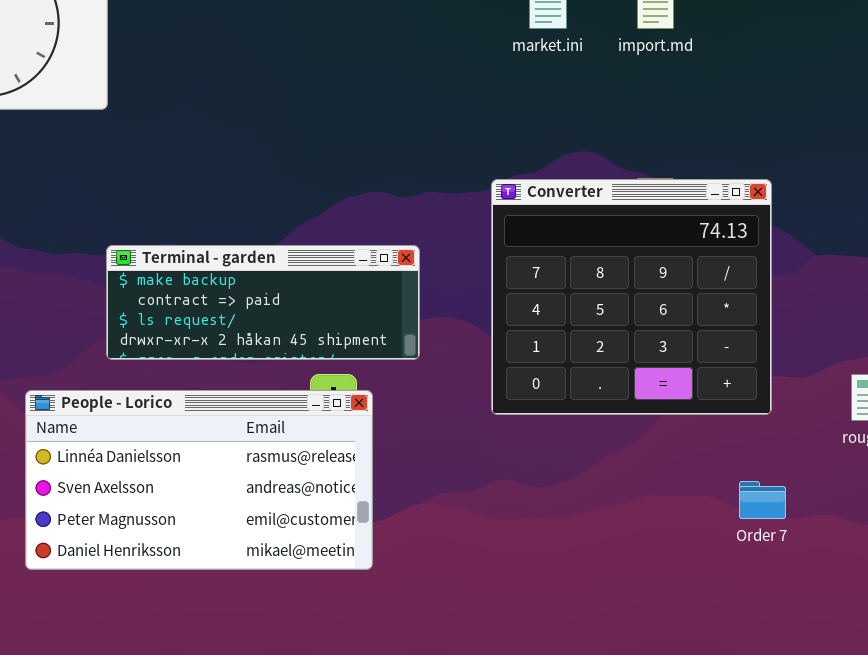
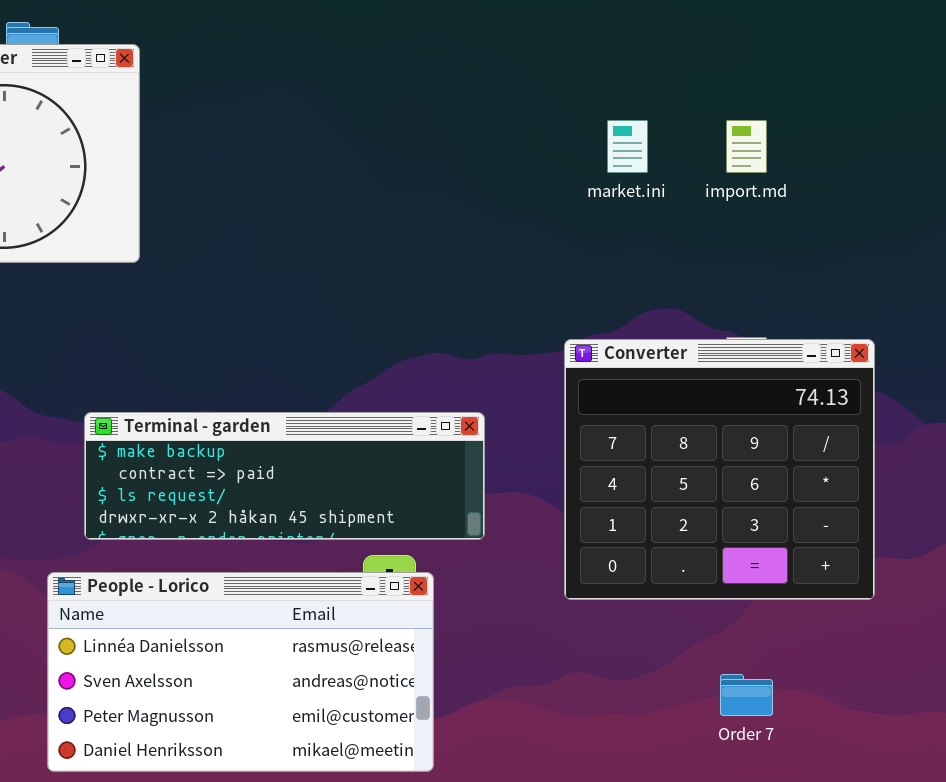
Terminal - garden: [106,245,420,360] -> [84,412,485,540], resized
Order 7: [739,481,786,519] -> [720,674,773,716], moved

